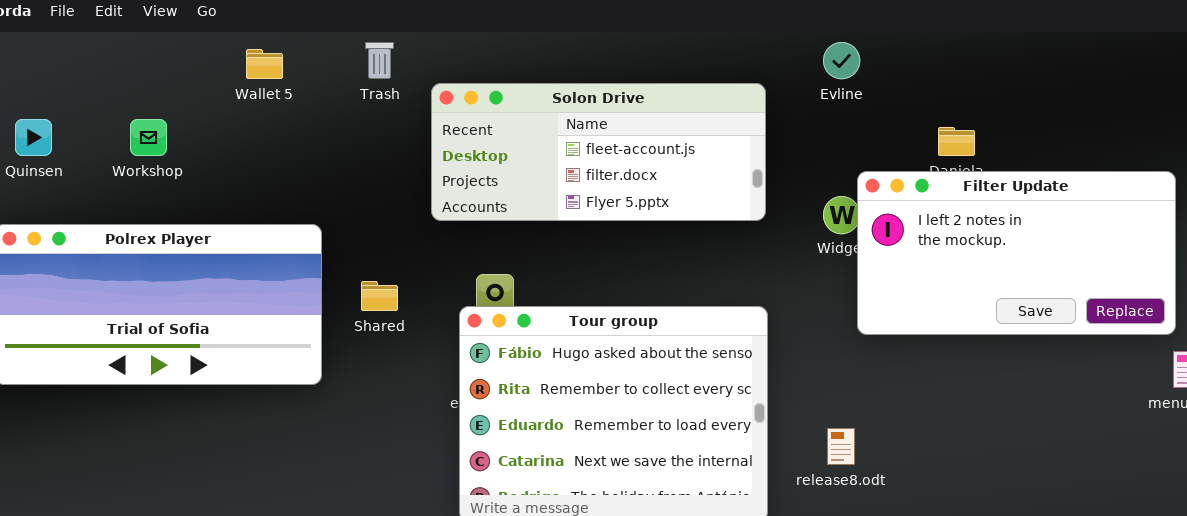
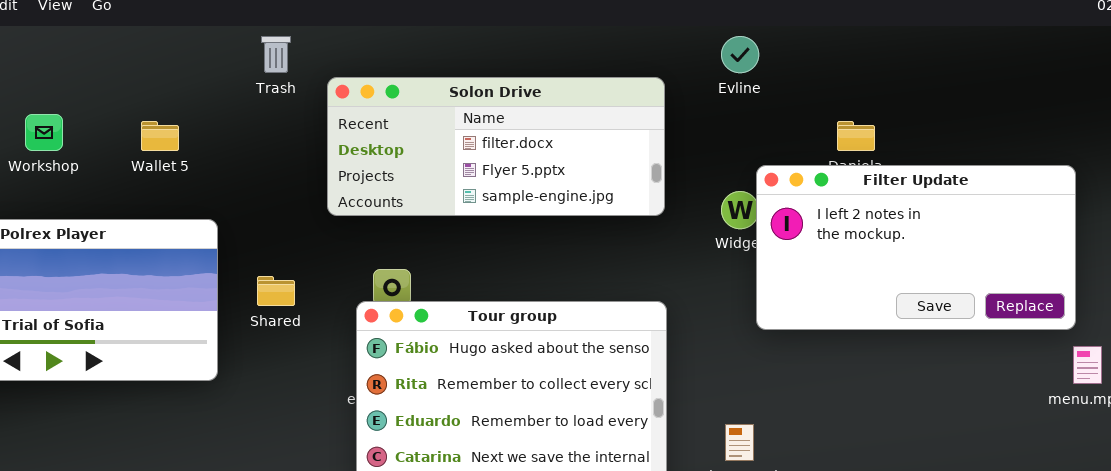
Wallet 5: [246,49,283,79] -> [141,121,179,151], moved
Solon Drive: [431,83,766,221] -> [327,77,665,216], scrolled down 1 row

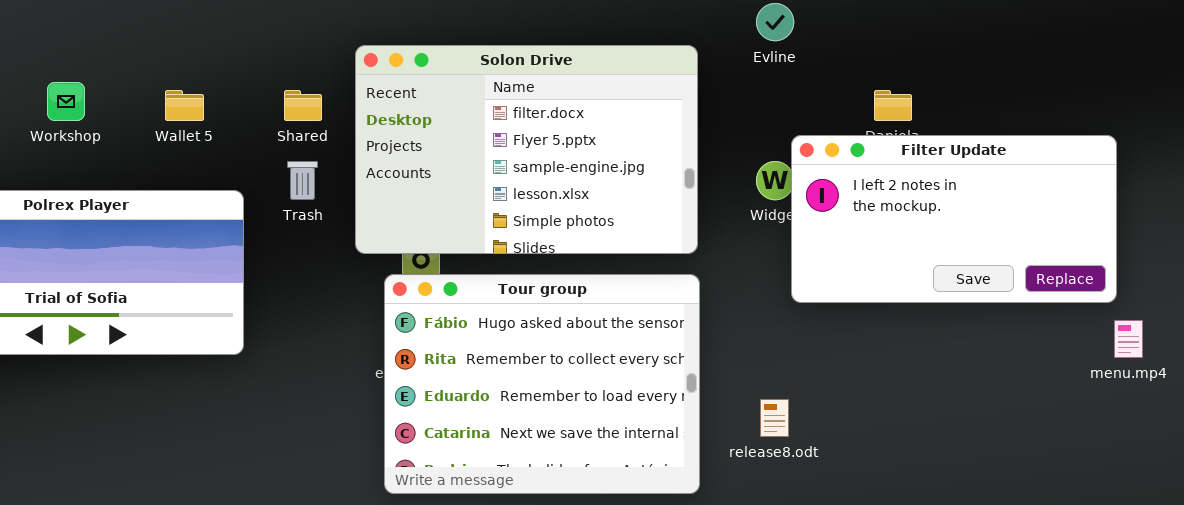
Trash: [261,36,291,73] -> [287,161,318,200], moved
Solon Drive: [327,77,665,216] -> [355,45,698,254], resized
Shared: [257,276,295,306] -> [284,90,322,121], moved

